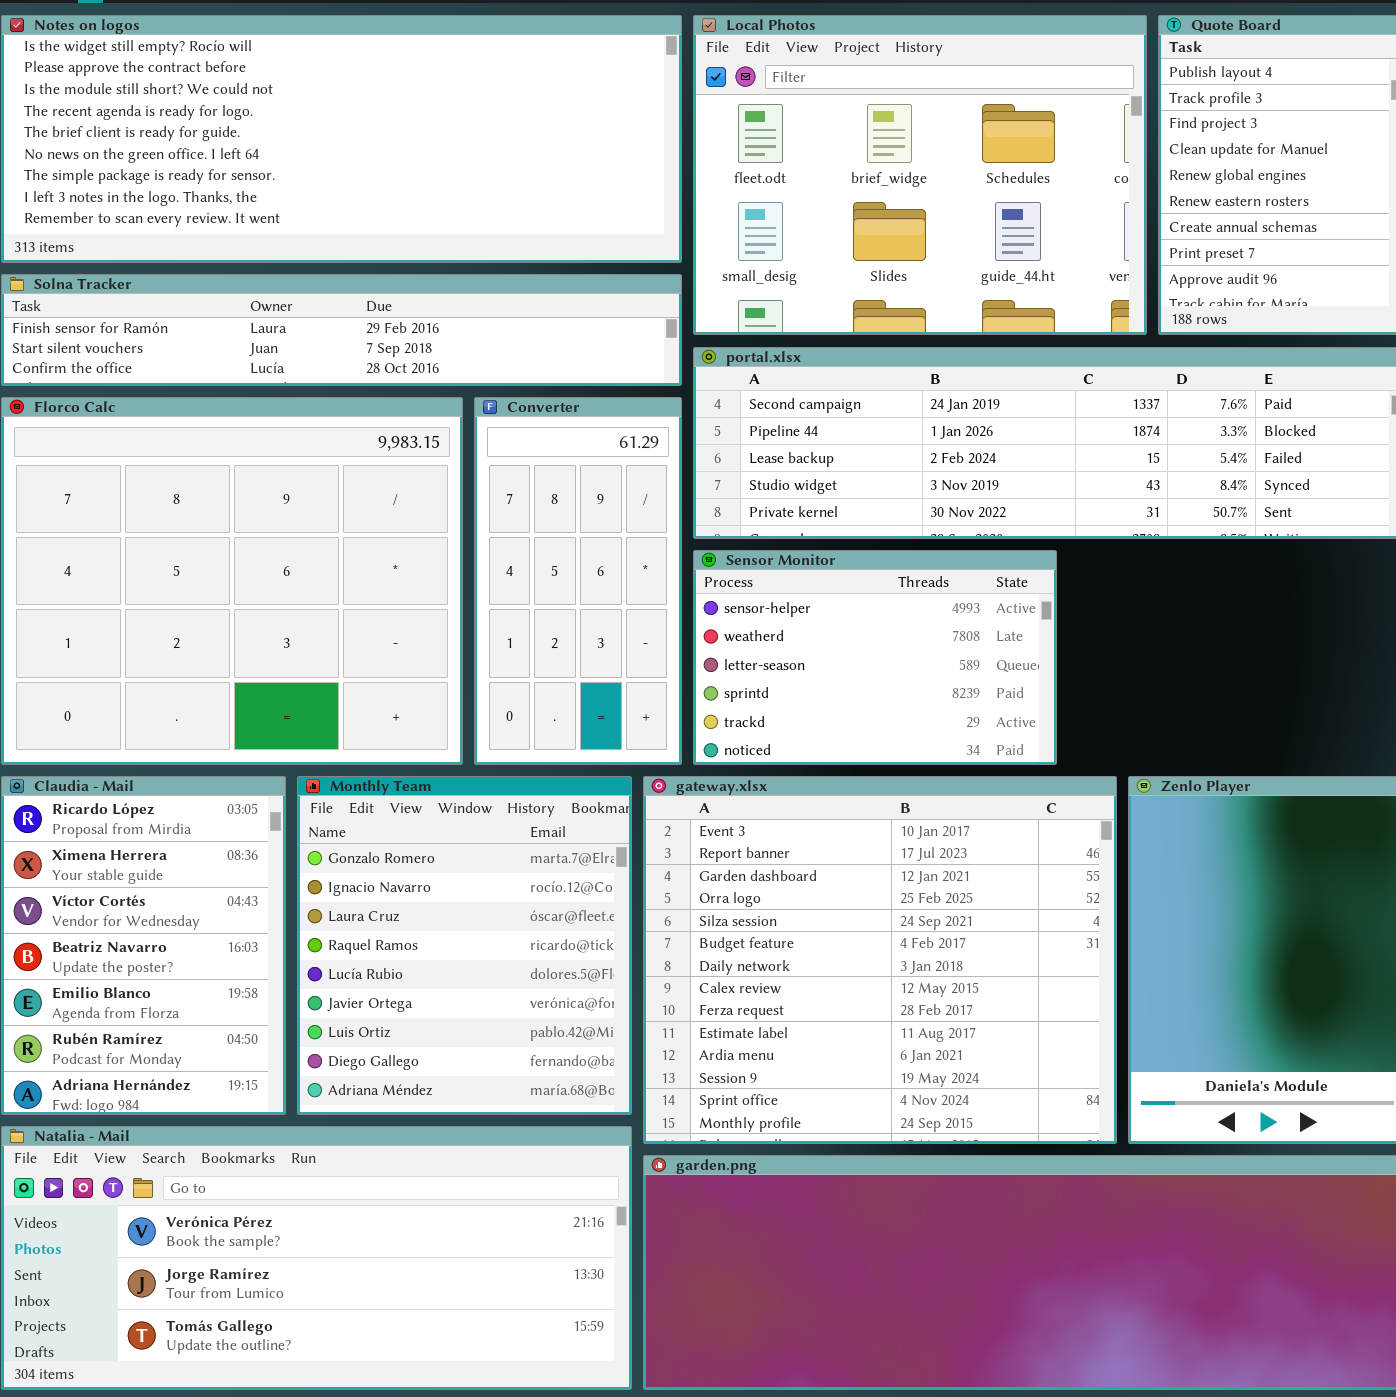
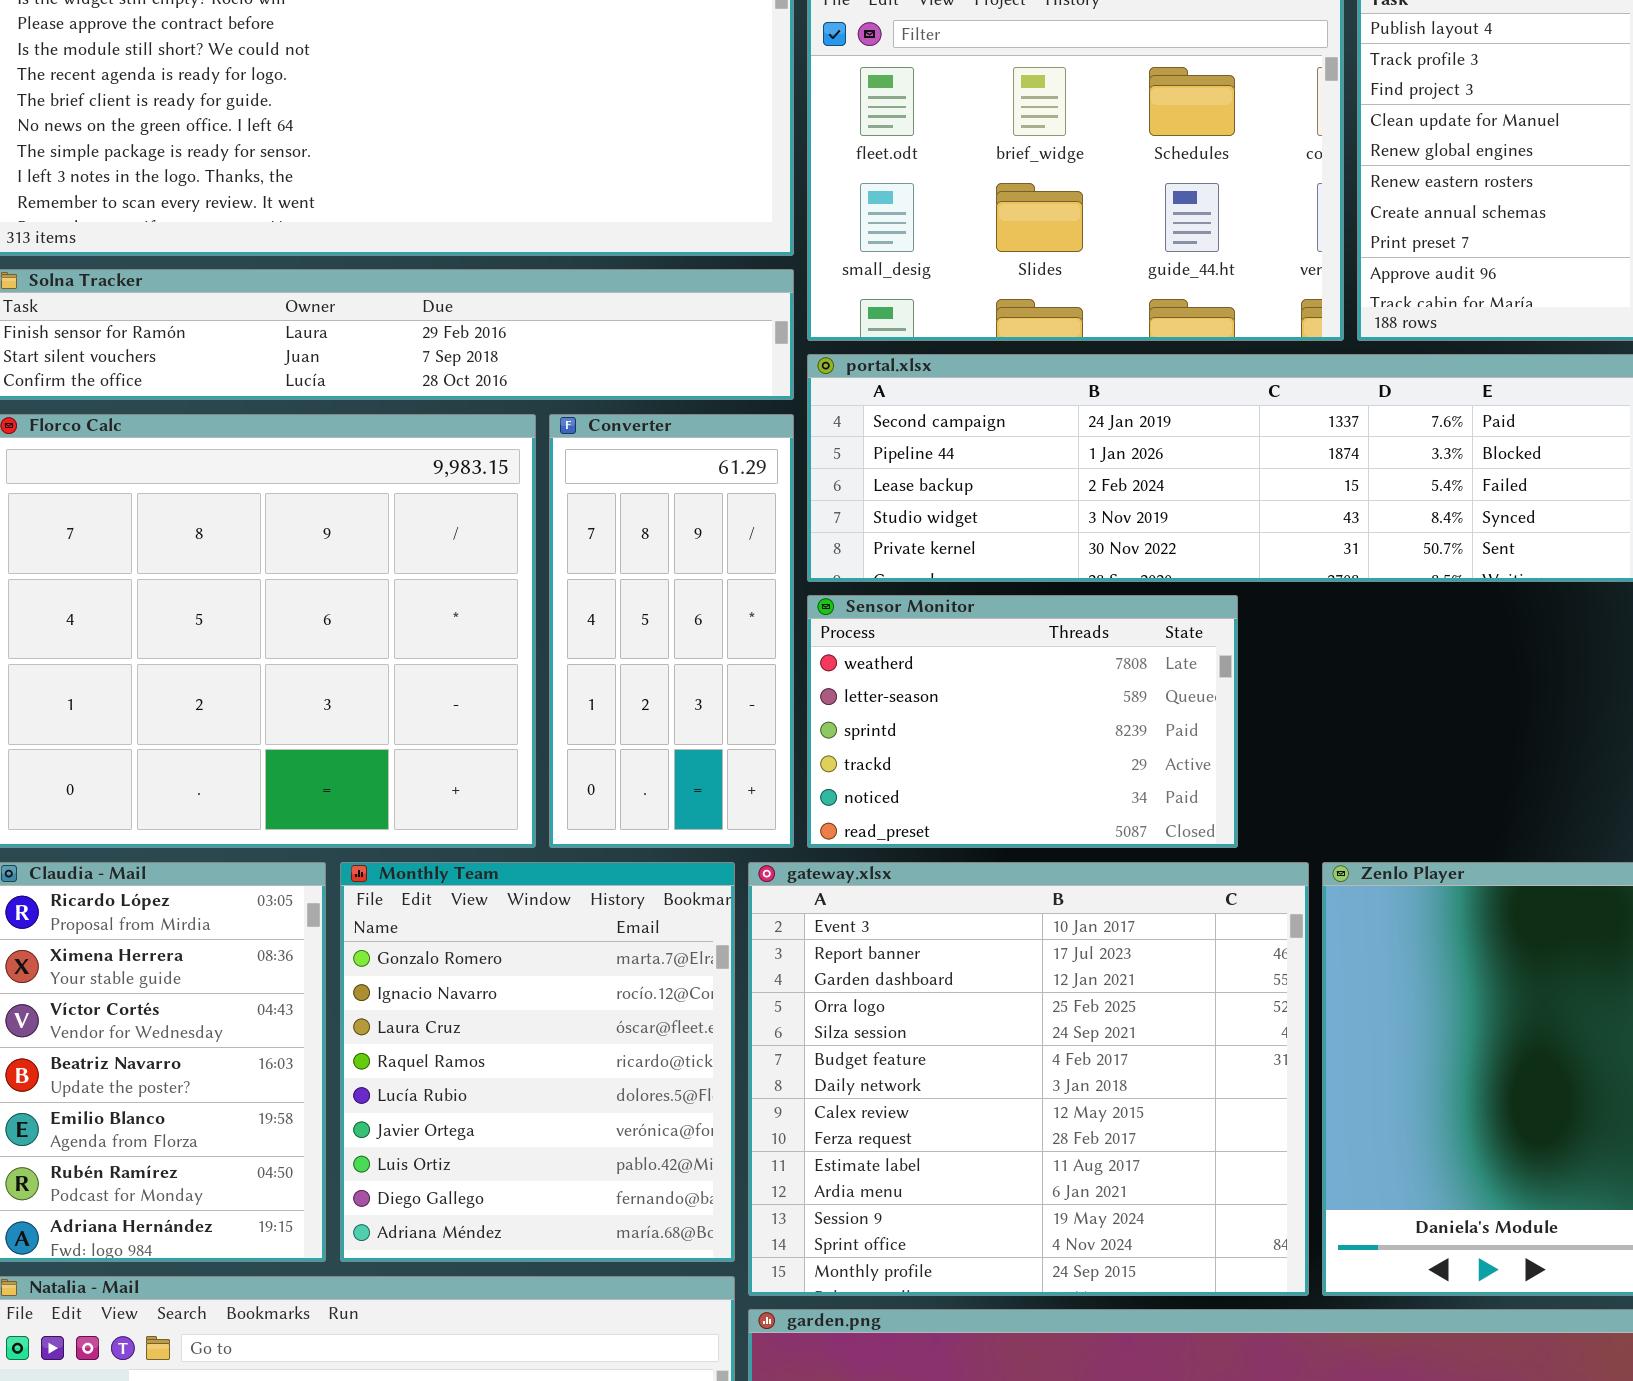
Sensor Monitor: [693,550,1057,765] -> [807,595,1238,848], scrolled down 1 row

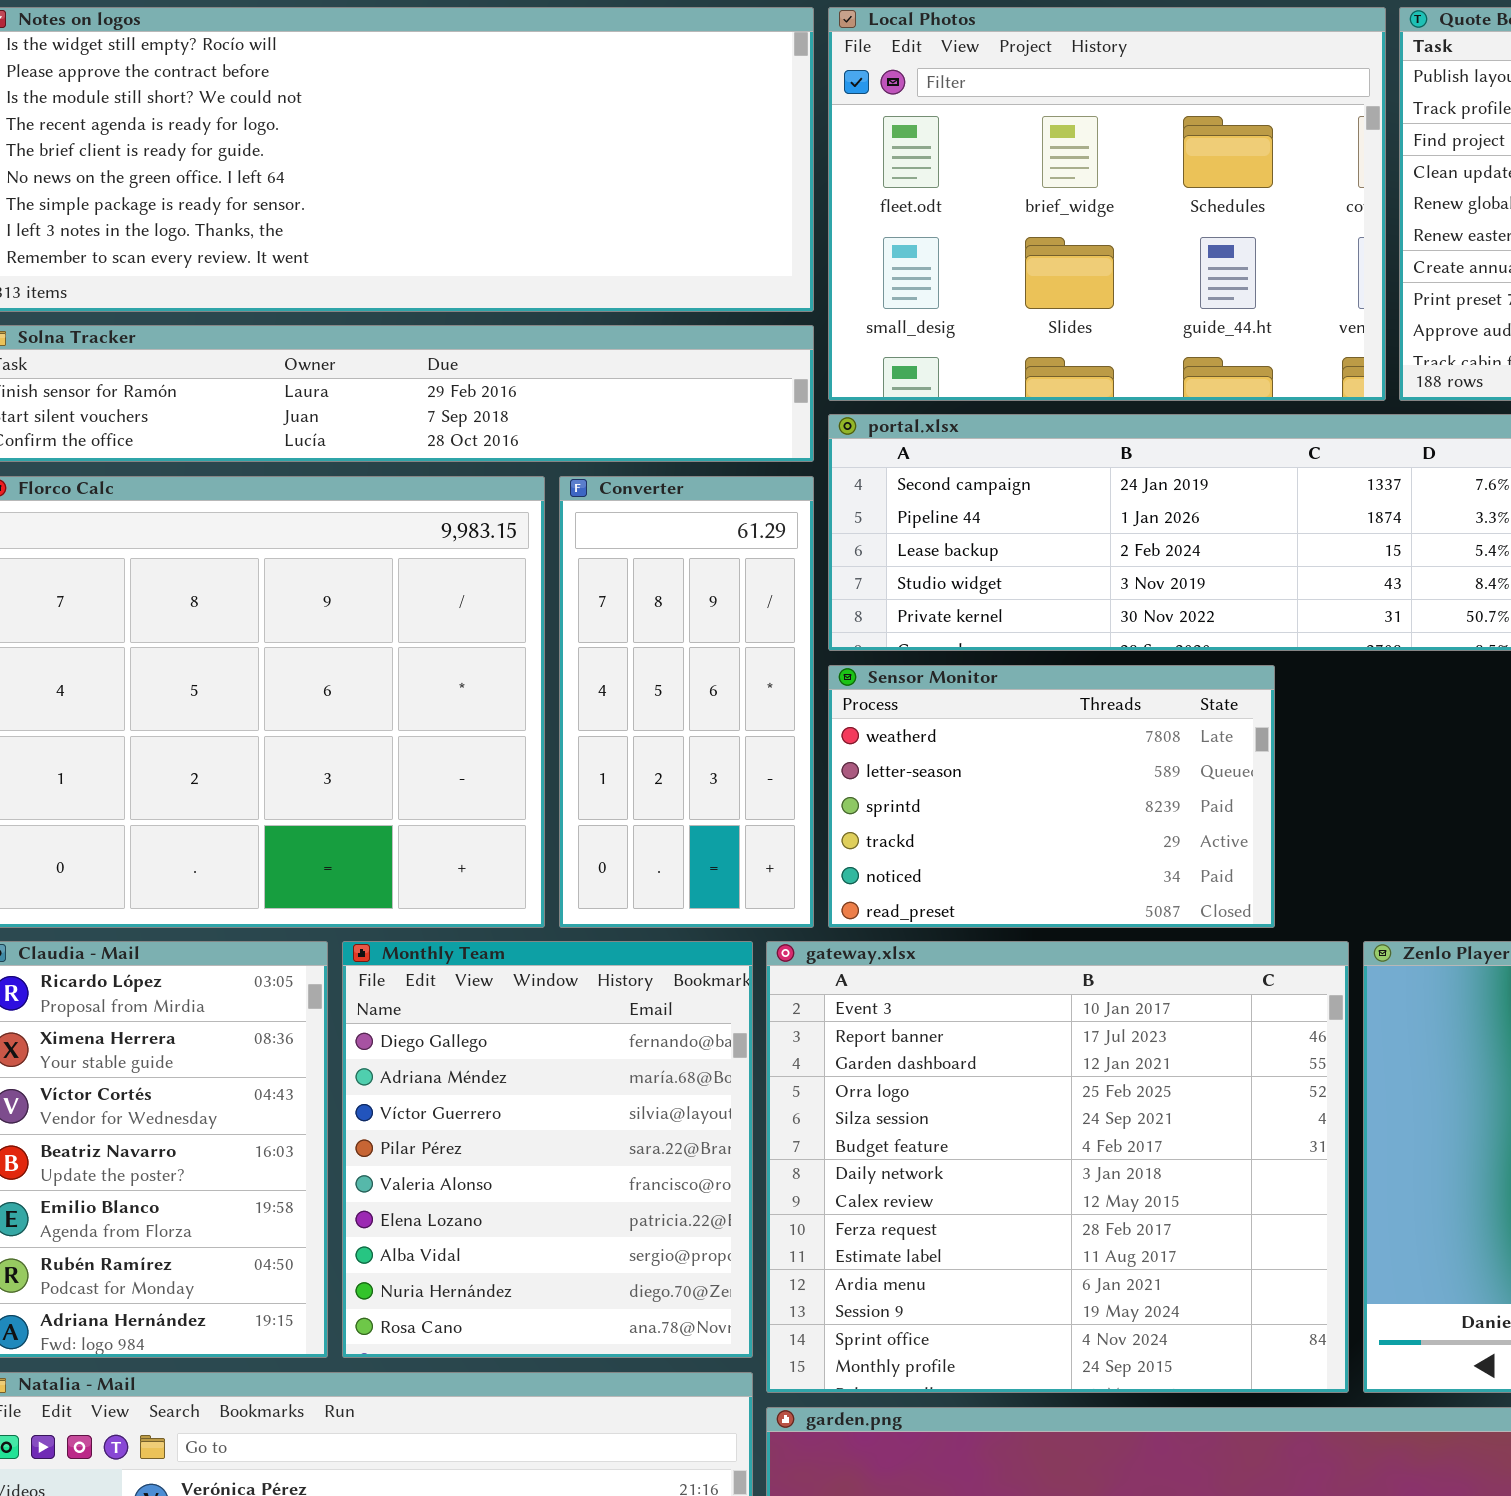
Monthly Team: [340,862,735,1262] -> [342,941,753,1358], scrolled down 7 rows

